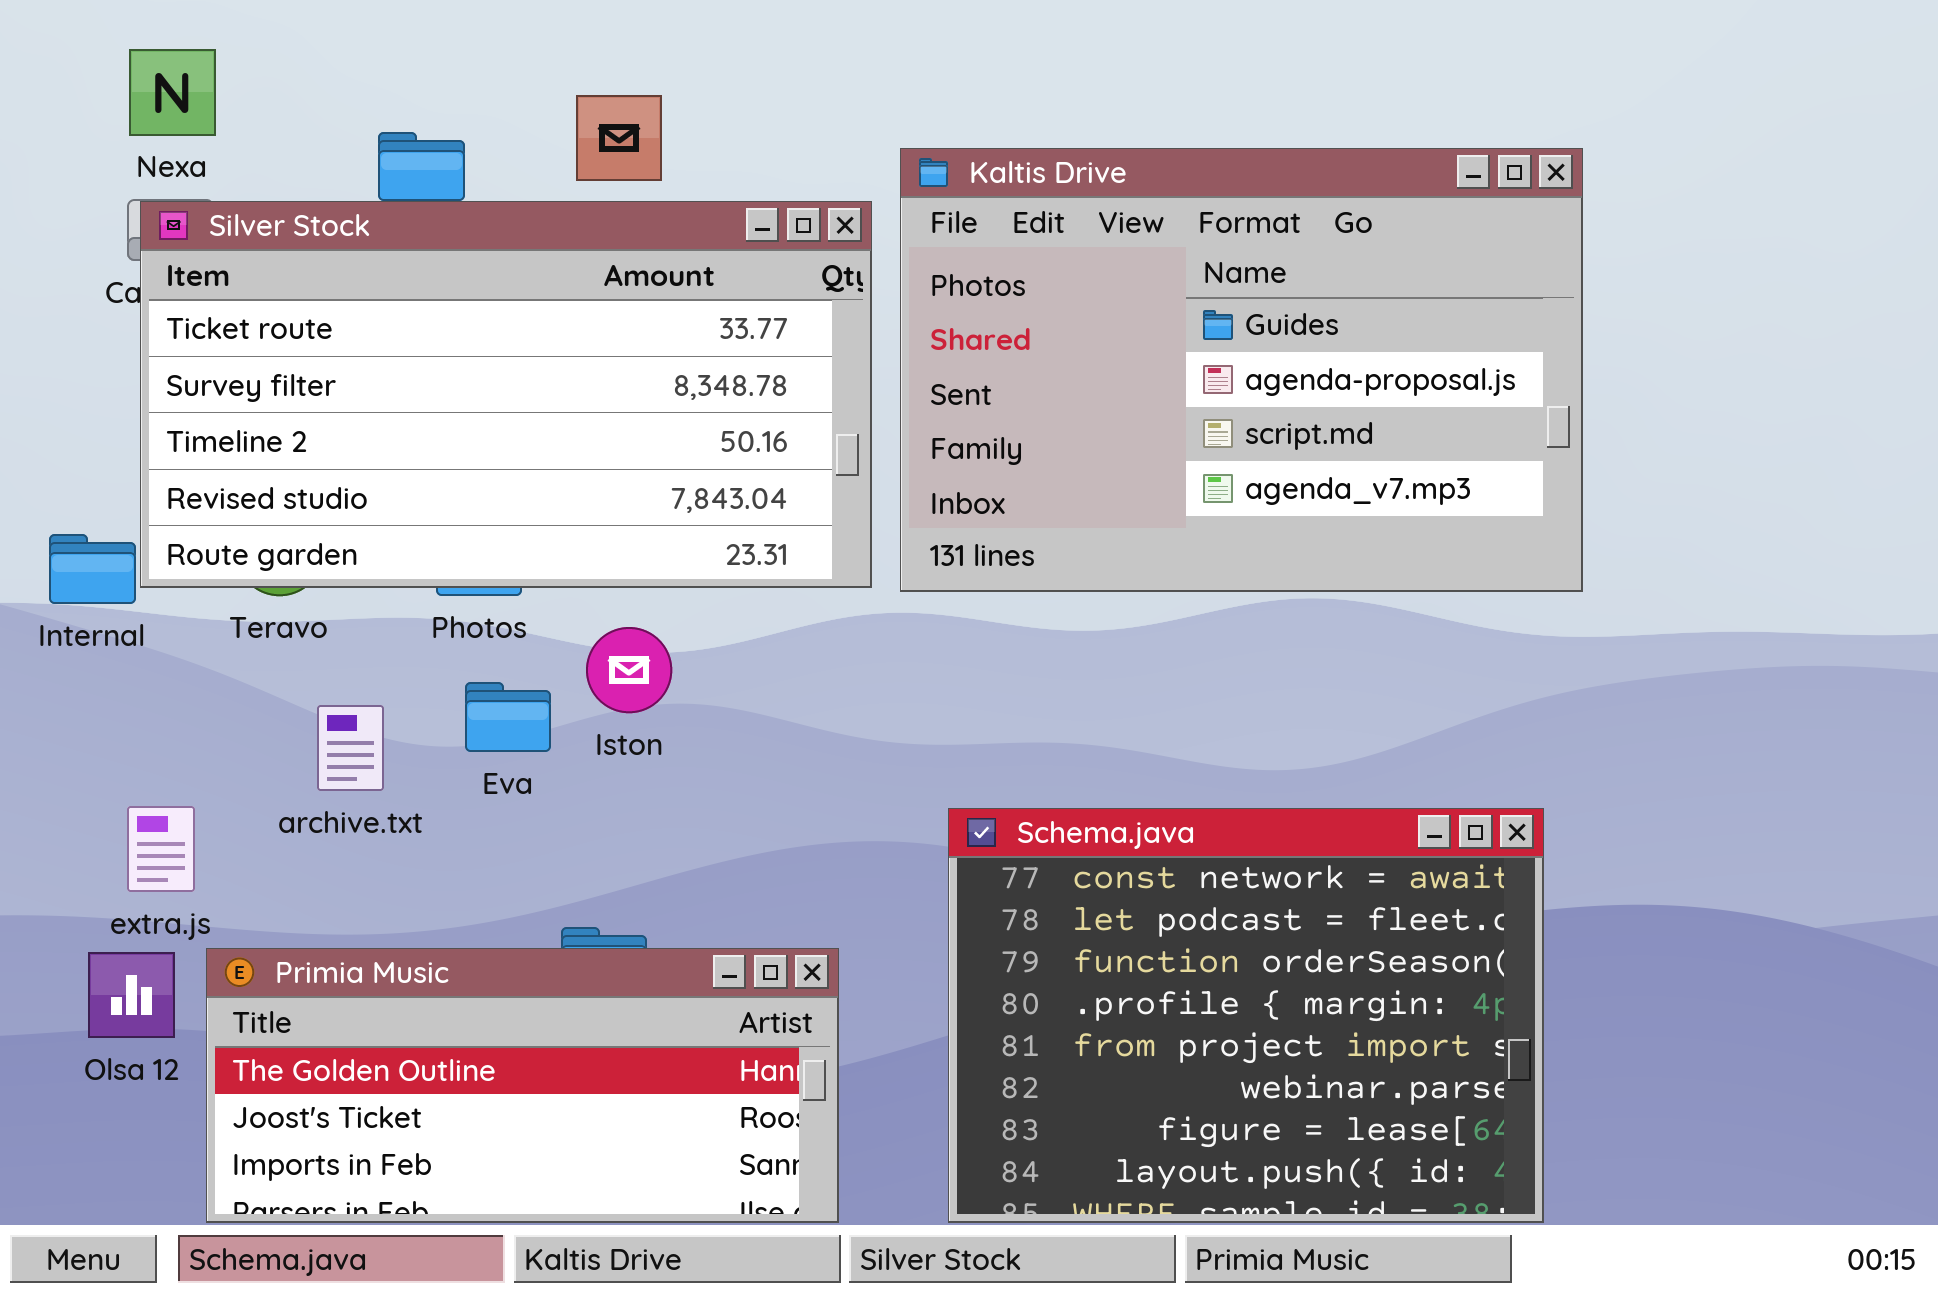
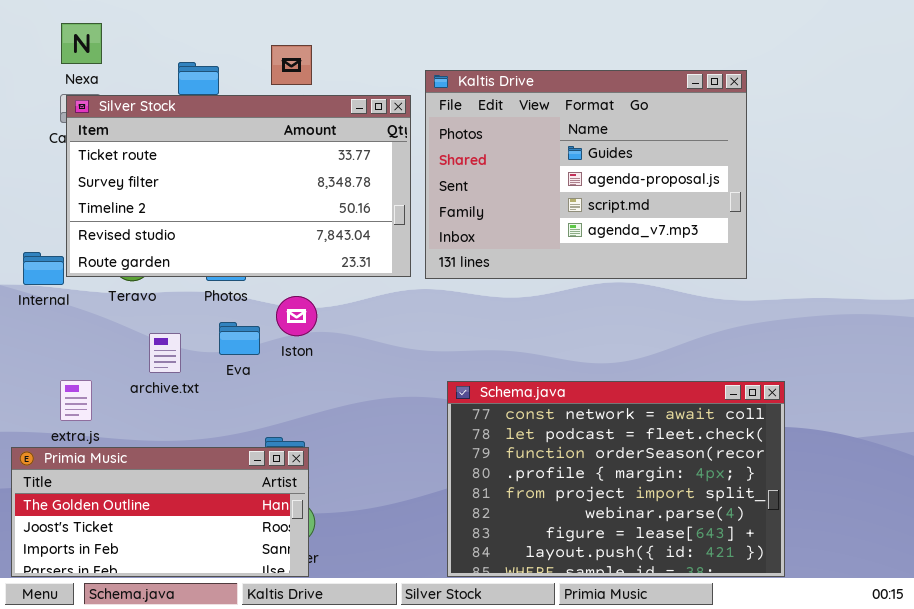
Schema.java: [948,808,1544,1223] -> [447,381,785,577], resized
Primia Music: [206,948,839,1223] -> [11,447,309,577], moved

